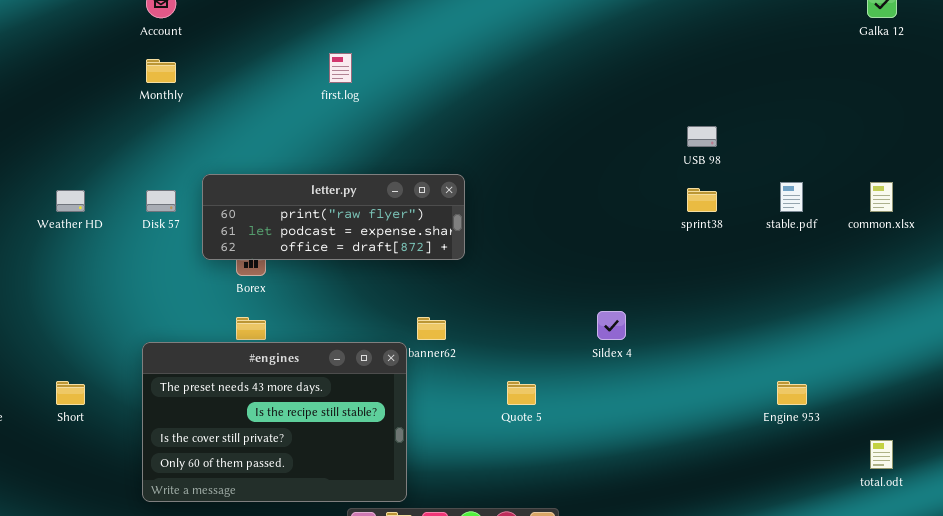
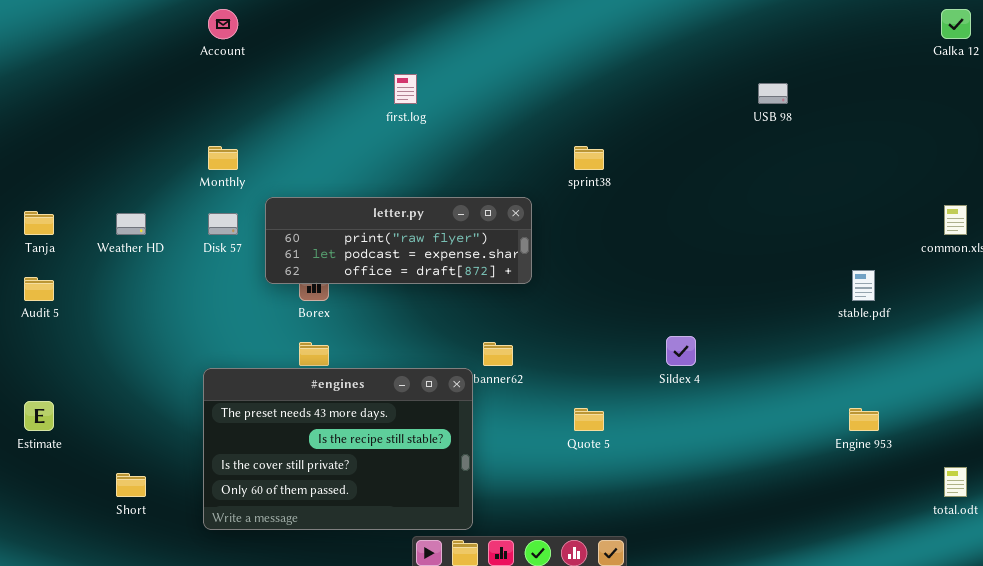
Monthly: [146,59,176,83] -> [208,146,238,170], moved
USB 98: [687,126,717,147] -> [758,83,788,104], moved
stable.pdf: [780,182,803,212] -> [852,270,875,301], moved
sprint38: [687,188,717,212] -> [574,146,604,170], moved
Short: [56,381,85,405] -> [116,473,146,497], moved

